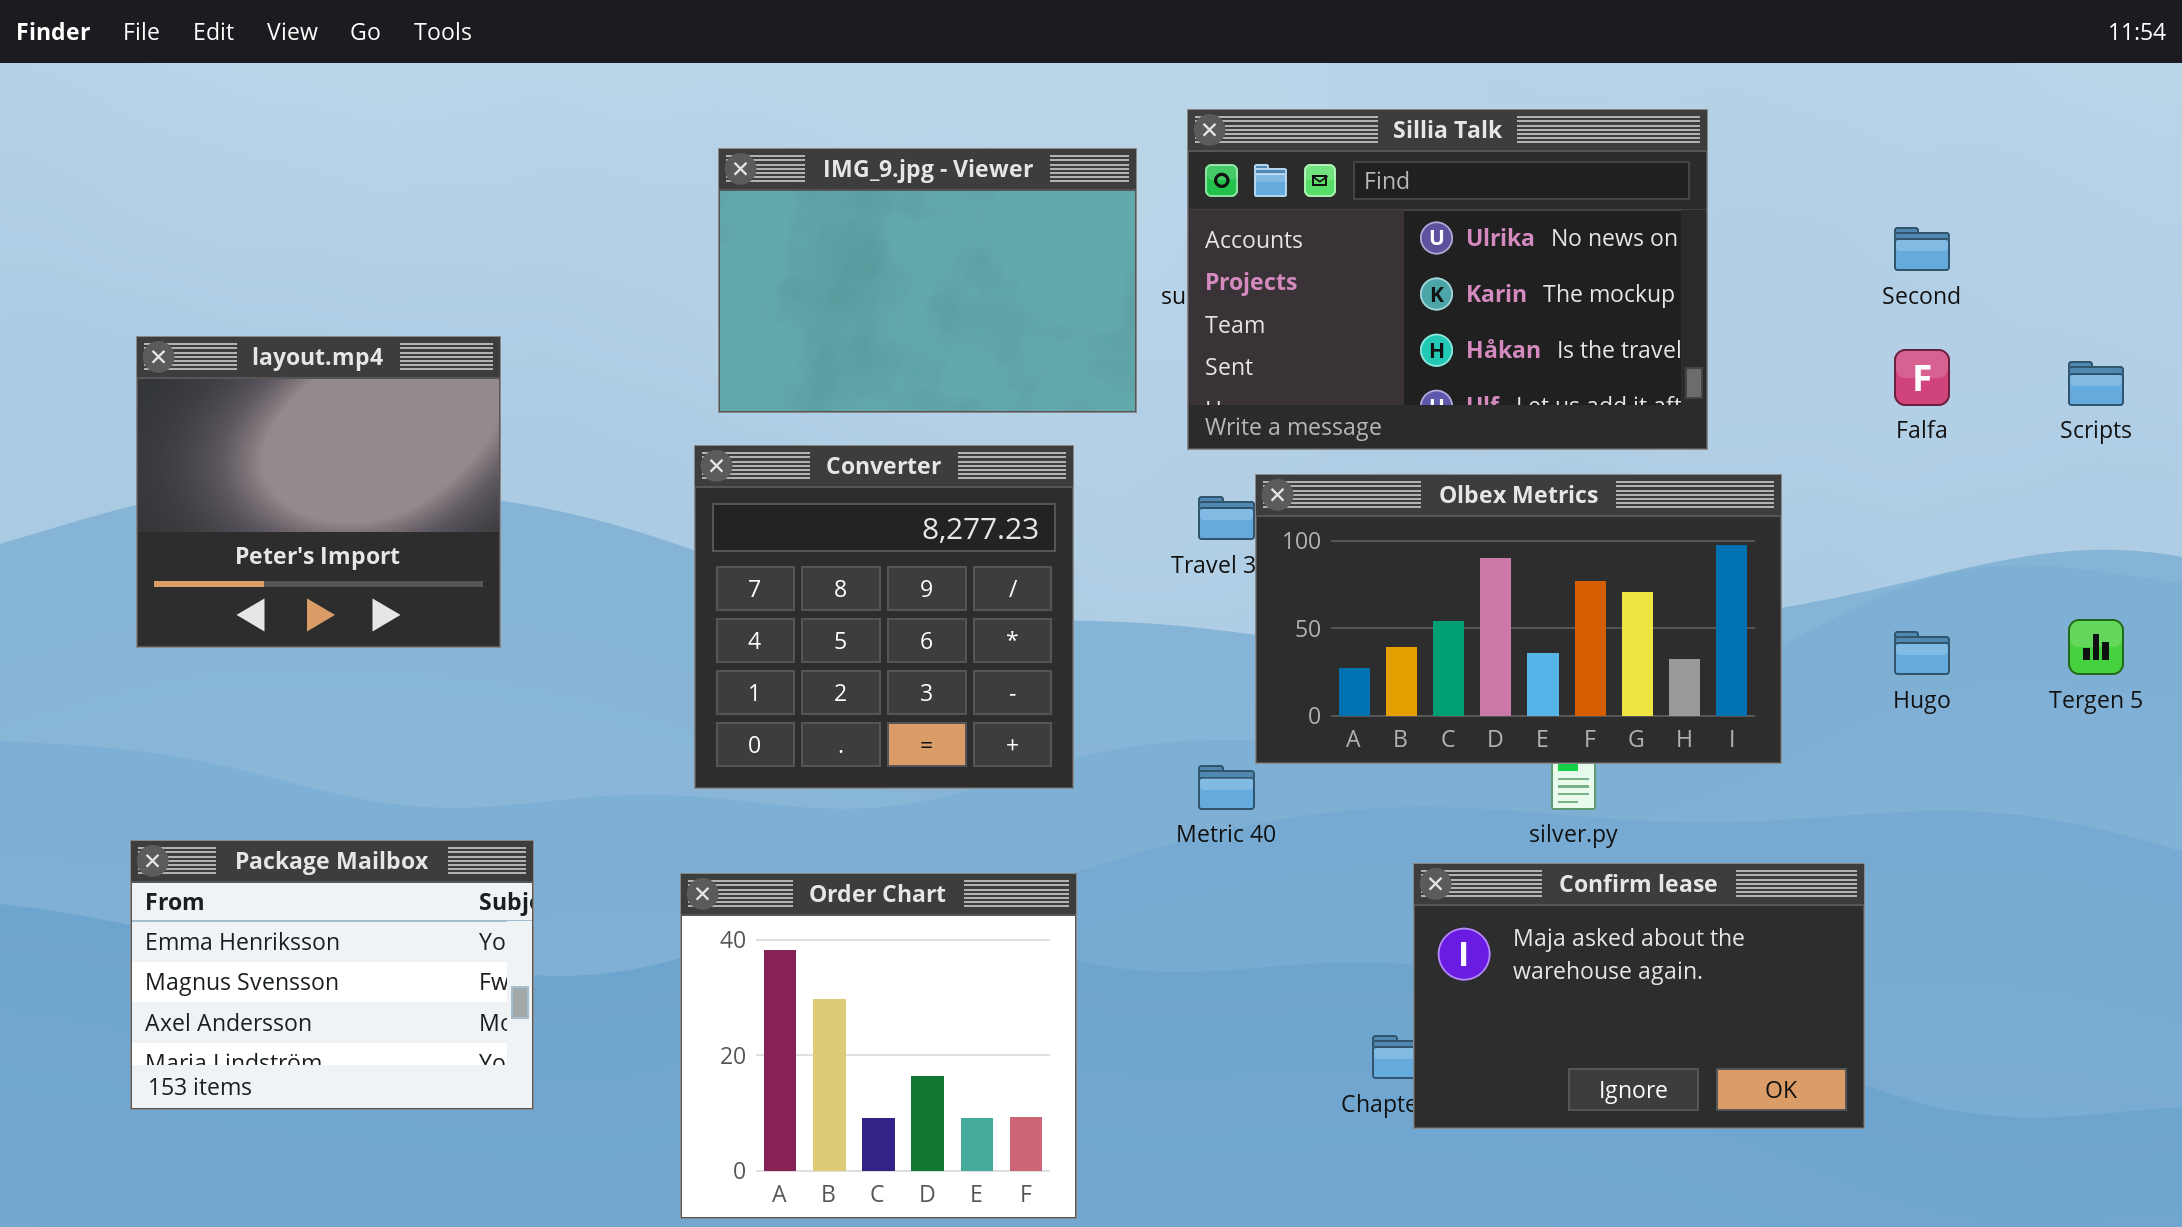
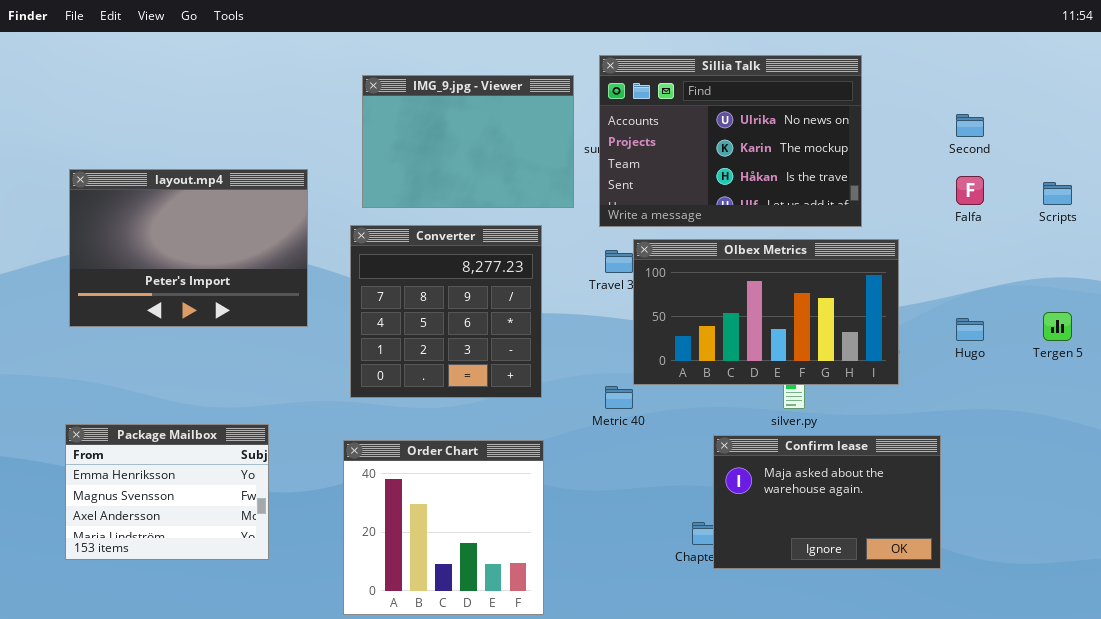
layout.mp4: [136,336,501,648] -> [69,169,308,327], resized

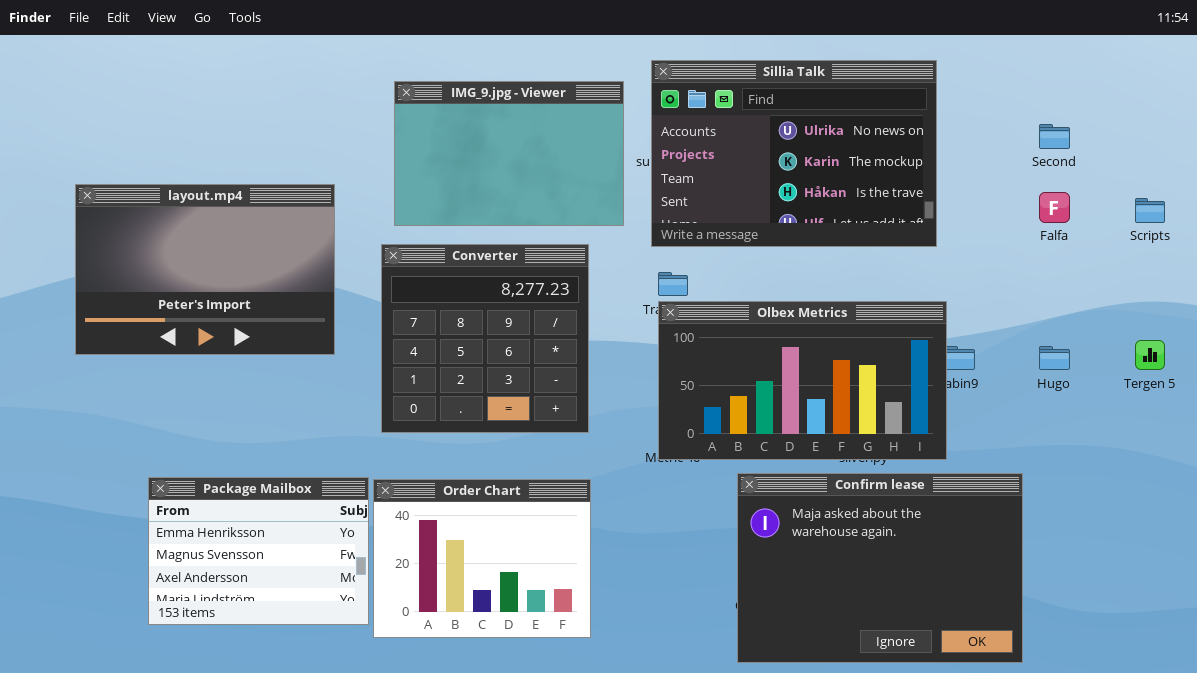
Olbex Metrics: [633,239,899,385] -> [658,301,947,460], moved
Package Mailbox: [65,424,269,560] -> [148,477,369,625], moved
Confirm lease: [713,435,941,569] -> [737,473,1023,663], resized
Order Chart: [343,440,544,615] -> [373,479,591,638], resized

